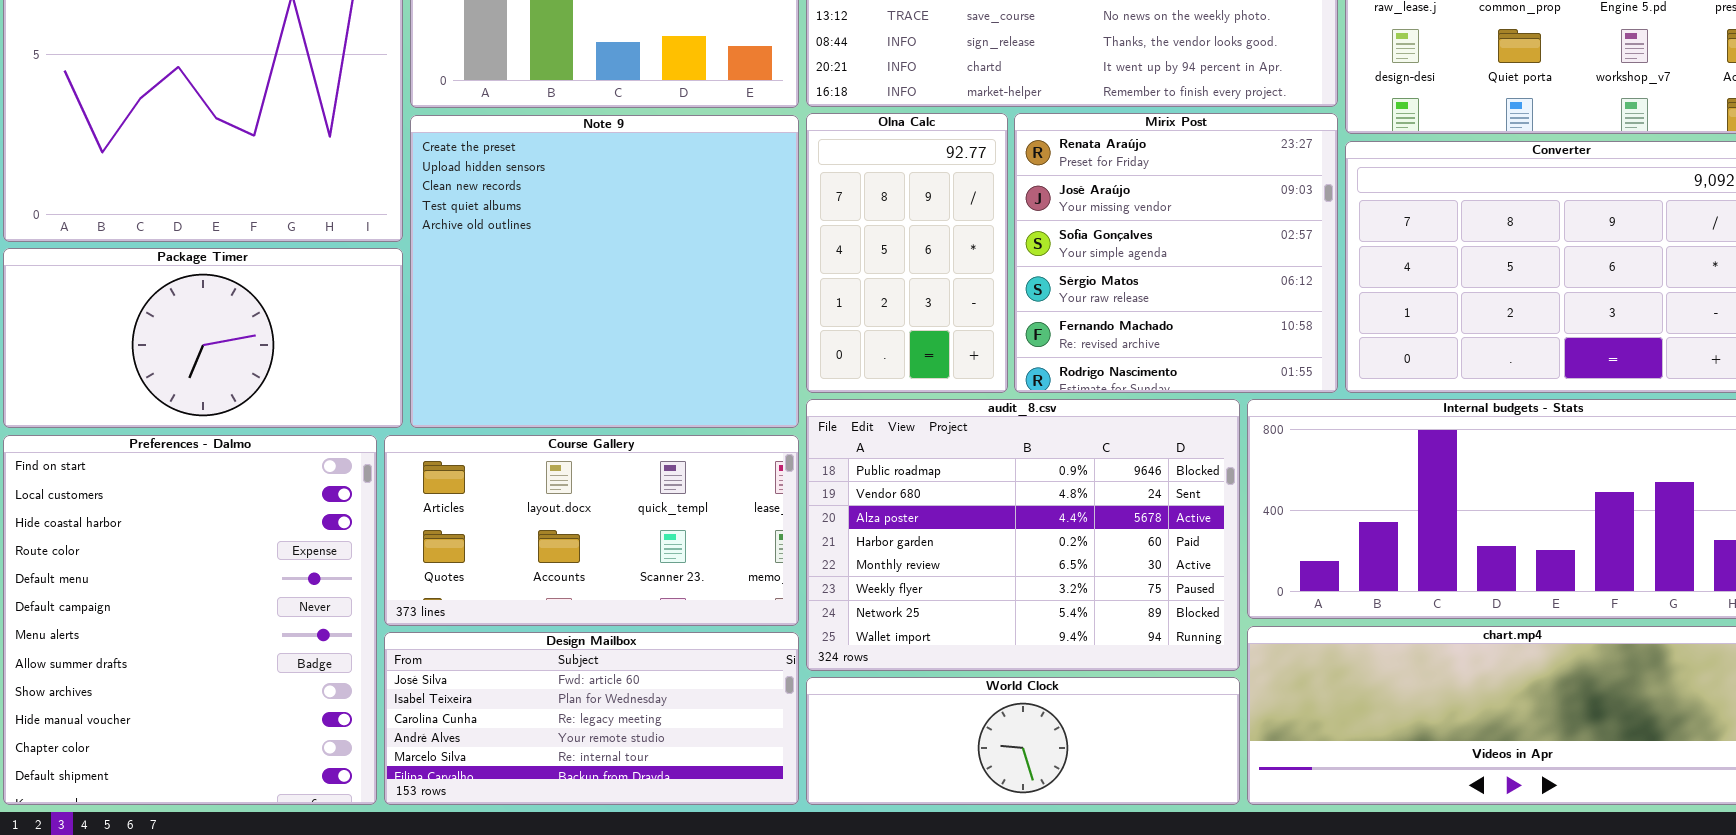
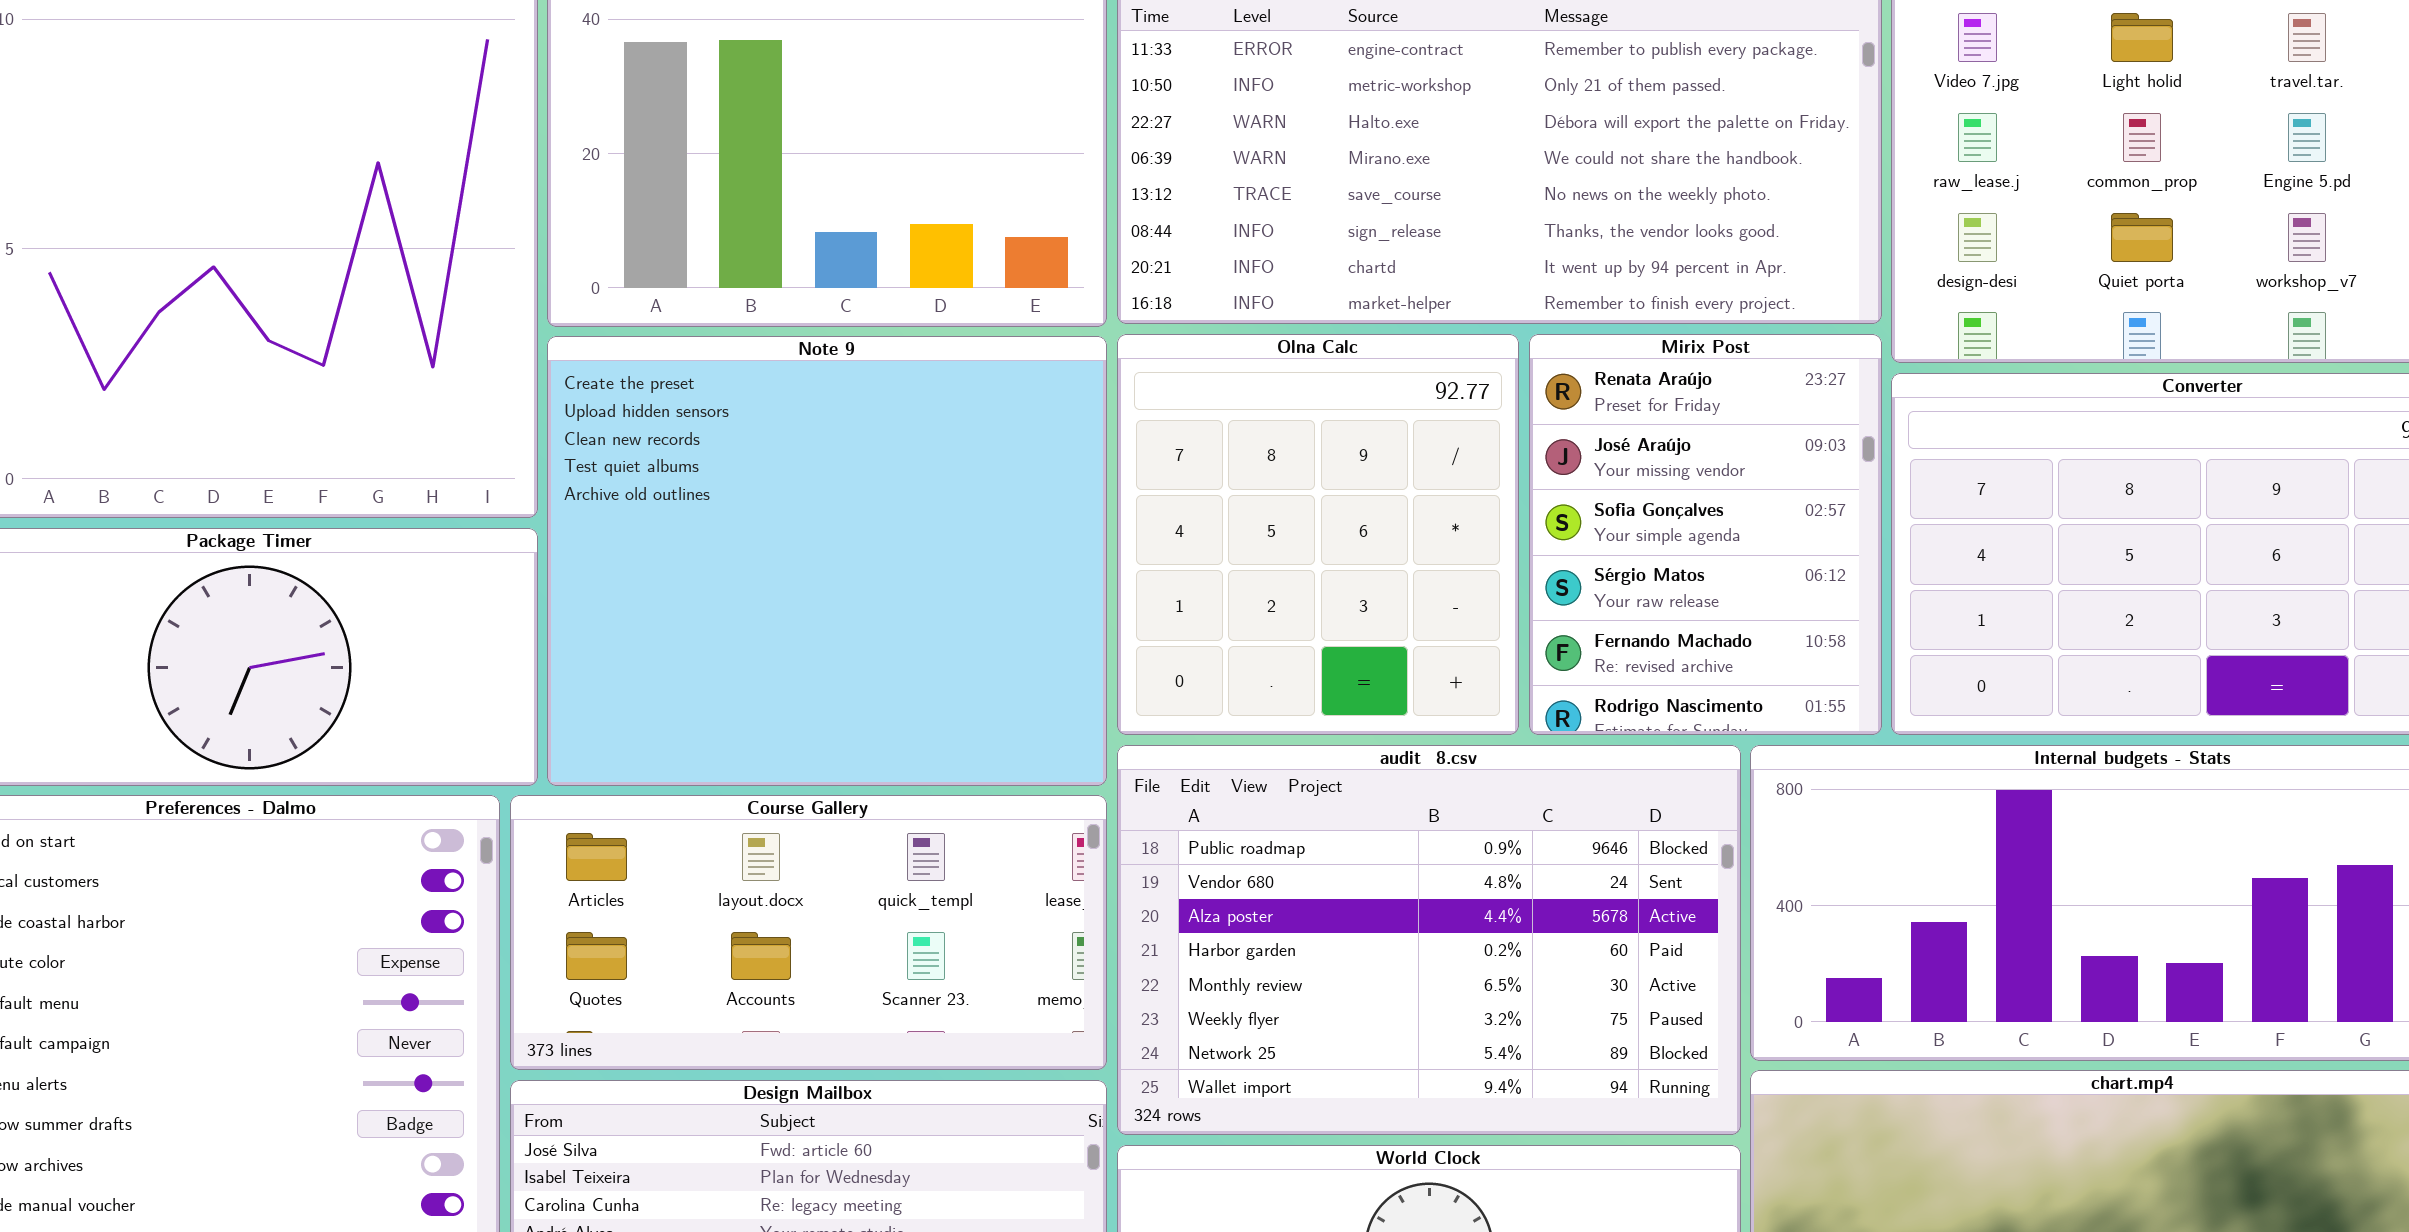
Olna Calc: [806,113,1008,393] -> [1117,334,1519,735], resized
Mirix Post: [1014,113,1338,393] -> [1529,334,1882,735], resized

